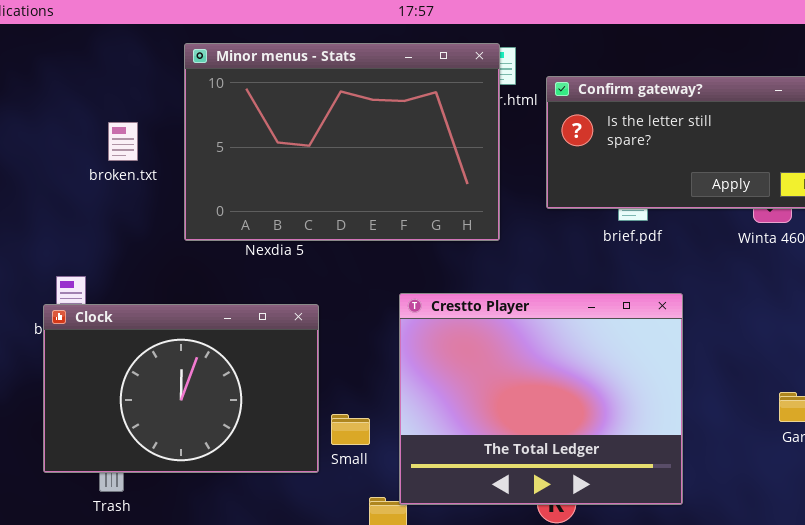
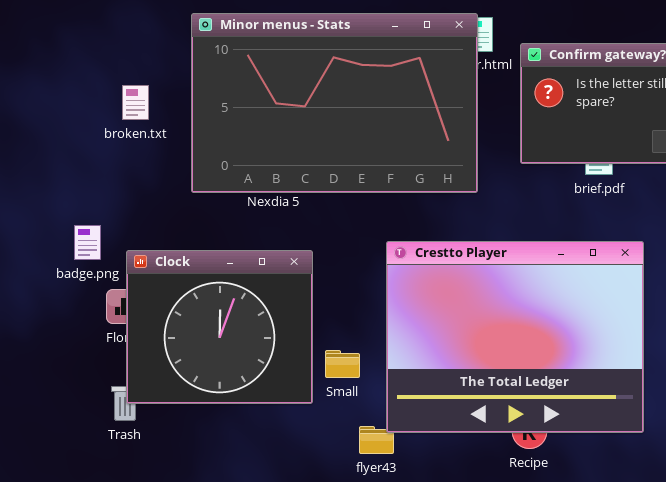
Clock: [43,304,319,473] -> [126,250,313,404], resized

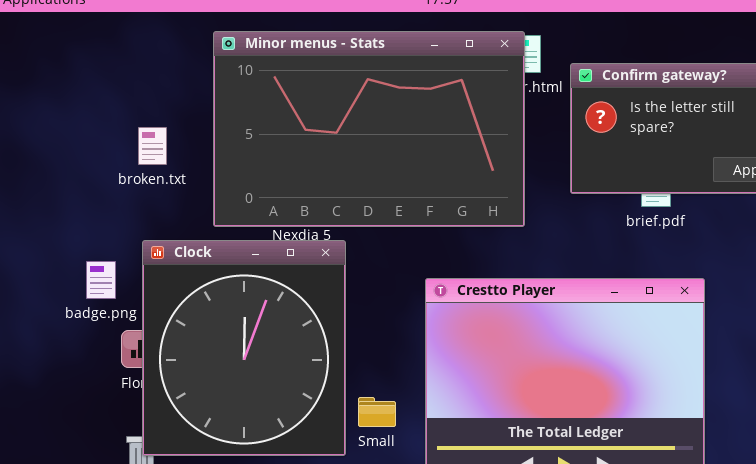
broken.txt: [122,85,149,120] -> [138,127,167,165], moved
Clock: [126,250,313,404] -> [142,240,346,456], resized

